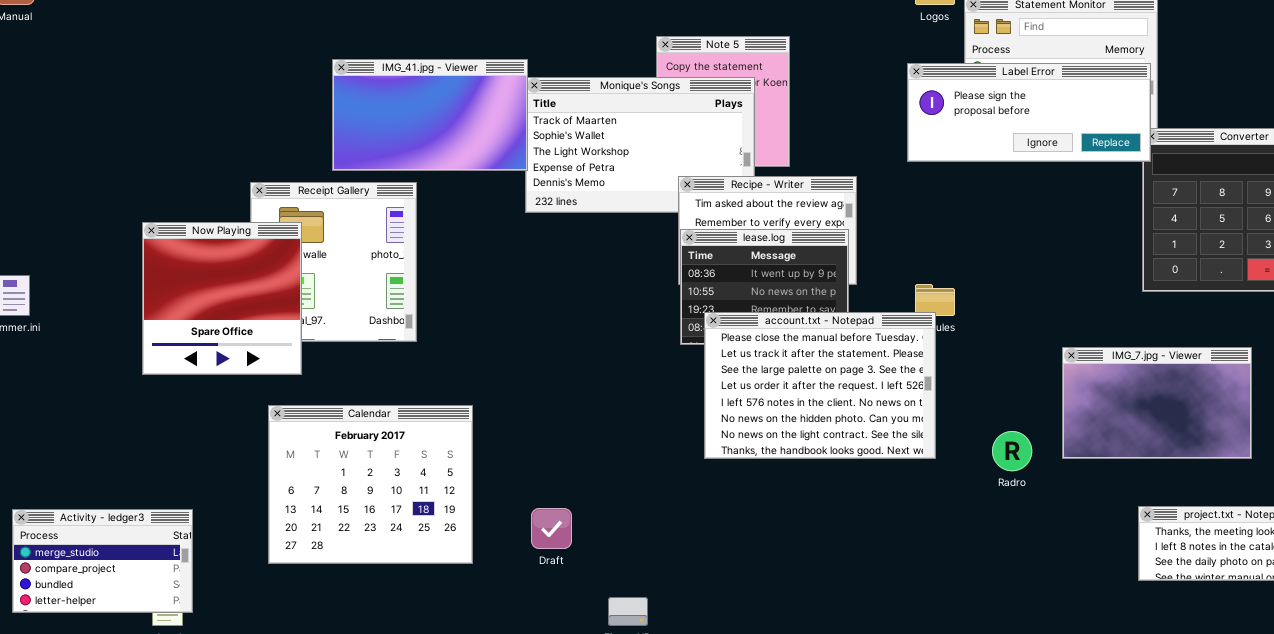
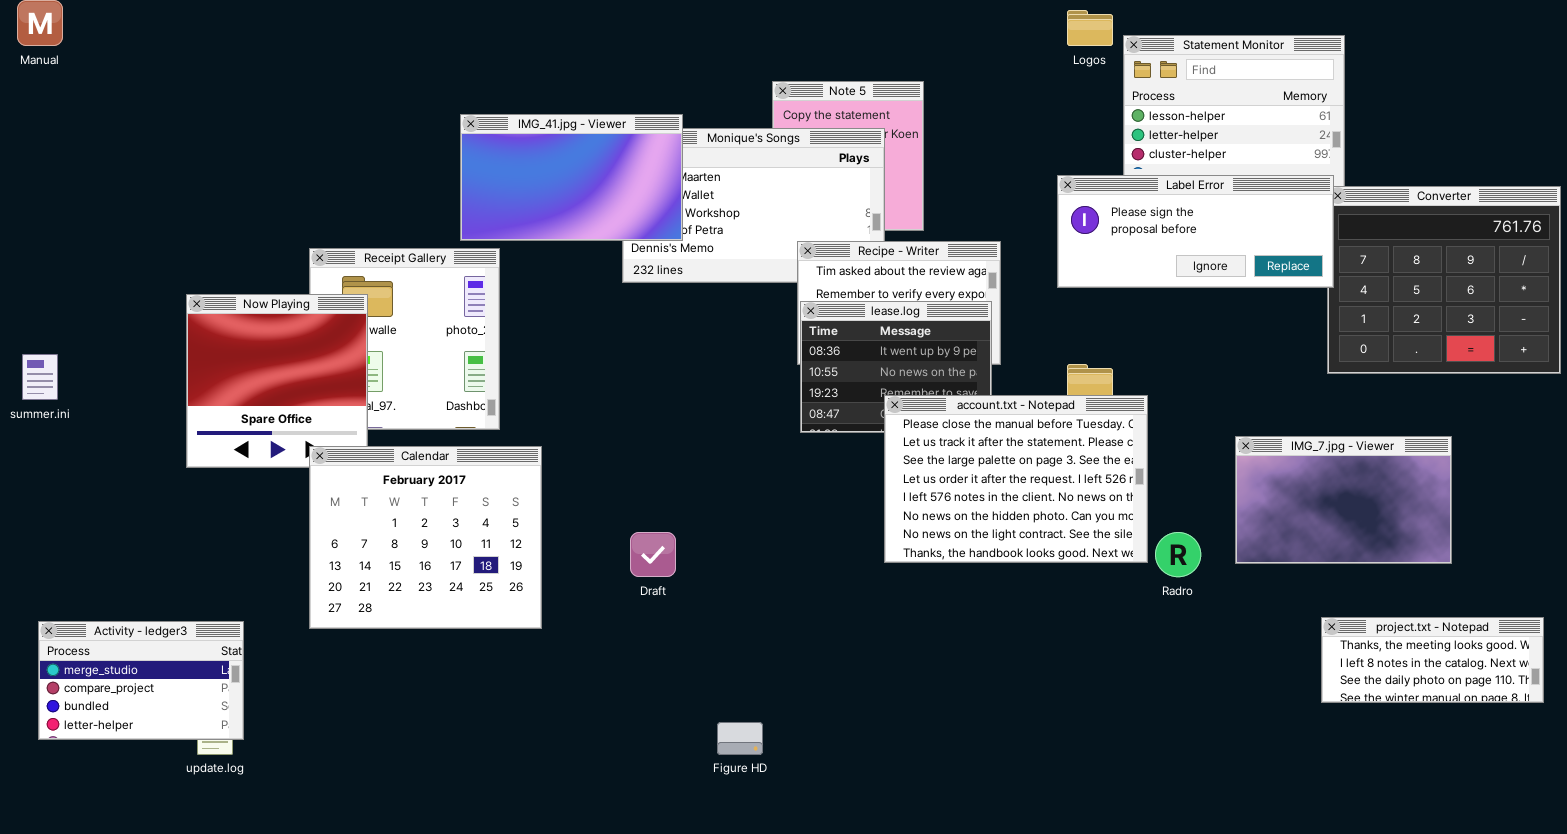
IMG_41.jpg - Viewer: [332,59,528,171] -> [460,114,683,241], moved
Label Error: [907,63,1151,162] -> [1057,175,1334,288], moved
account.txt - Notepad: [704,312,936,459] -> [884,395,1148,563], moved
Calendar: [268,405,473,564] -> [309,446,542,629], moved
Draft: [531,508,572,549] -> [630,532,676,577], moved

